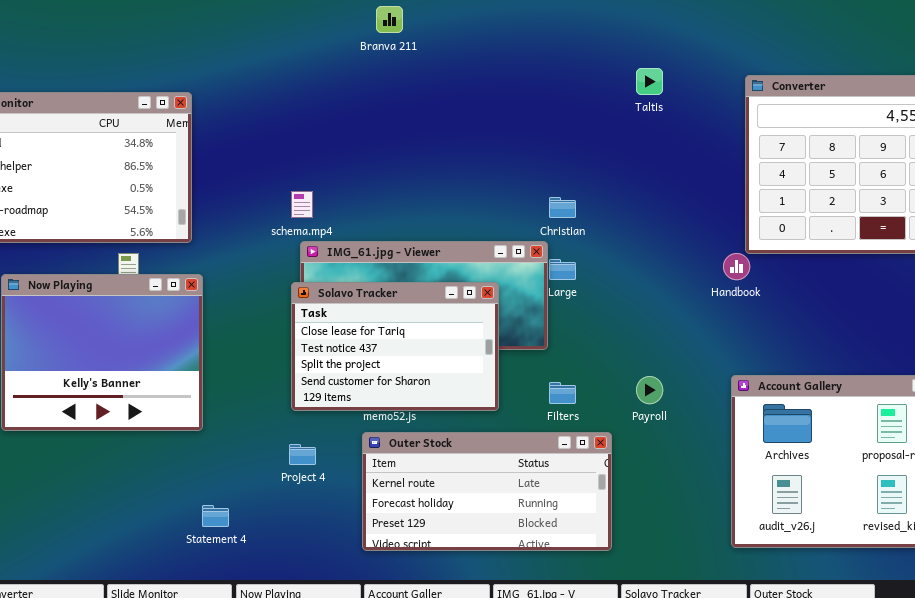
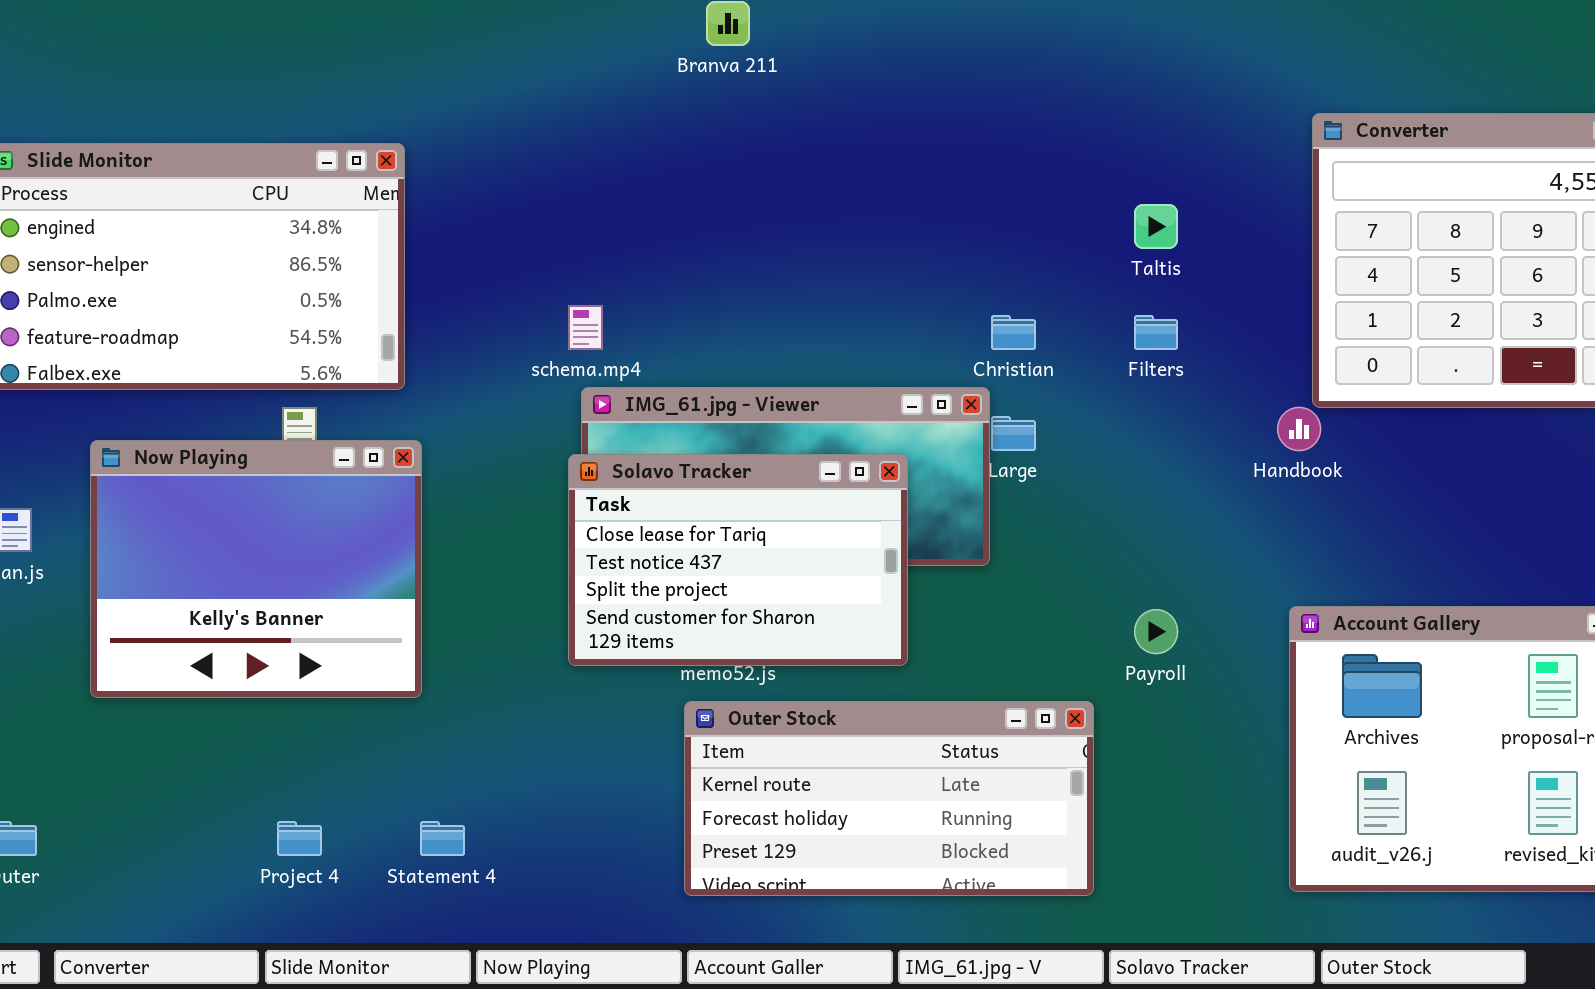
Taltis: [636,68,663,95] -> [1134,204,1178,249], moved
Filters: [549,382,576,404] -> [1134,315,1178,350], moved
Project 4: [289,444,316,465] -> [277,821,322,856], moved

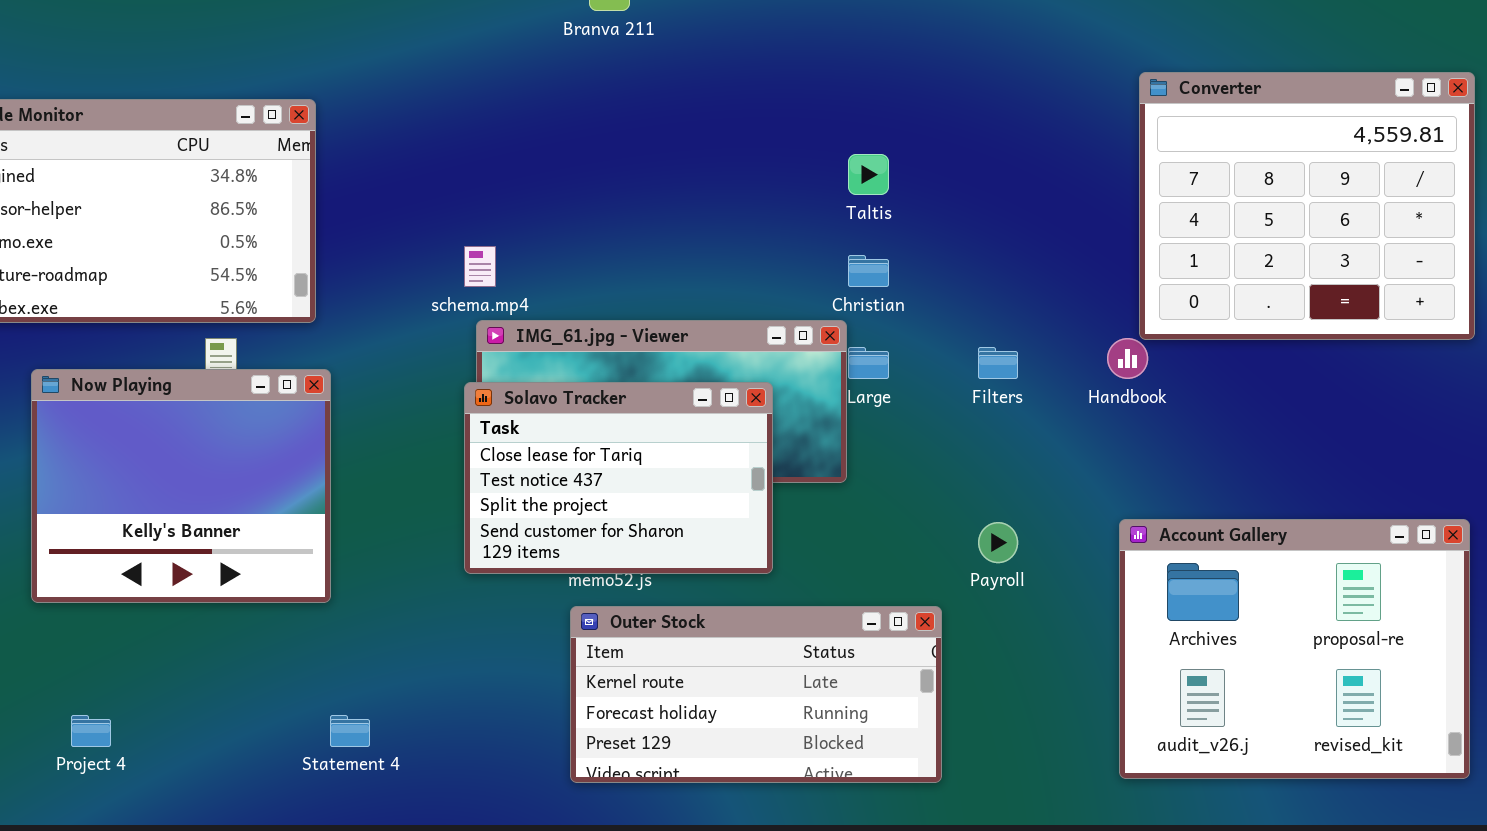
Taltis: [1134,204,1178,249] -> [848,154,889,195], moved
Filters: [1134,315,1178,350] -> [978,347,1018,379], moved
Project 4: [277,821,322,856] -> [71,715,111,747], moved

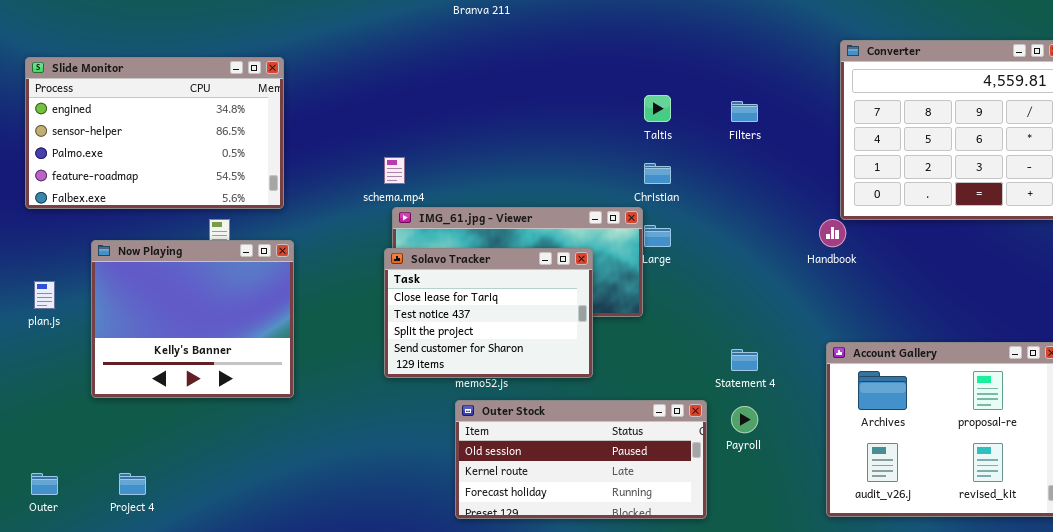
Filters: [978,347,1018,379] -> [731,101,758,122], moved
Payroll: [978,522,1018,563] -> [731,406,758,433], moved
Outer Stock: [570,606,942,783] -> [455,400,707,519], scrolled up 1 row
Statement 4: [330,715,370,747] -> [731,349,758,371], moved

